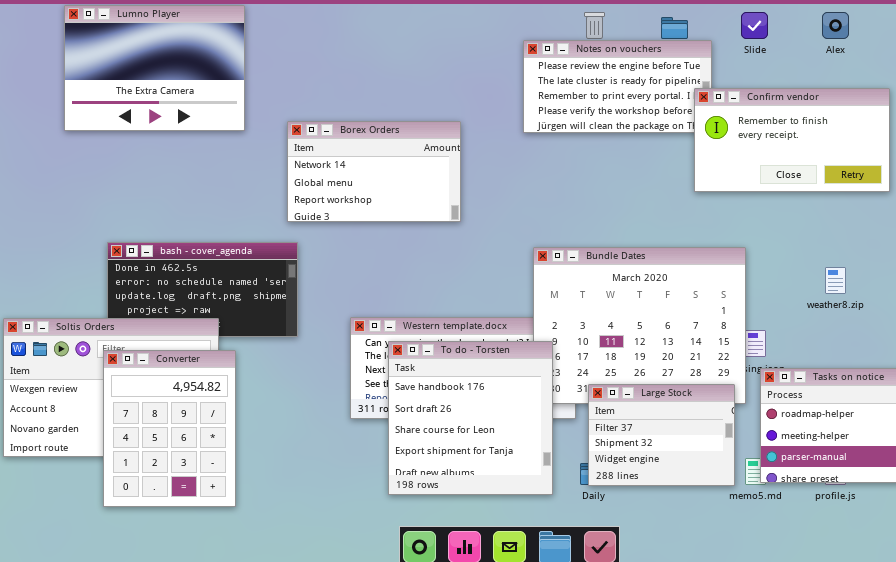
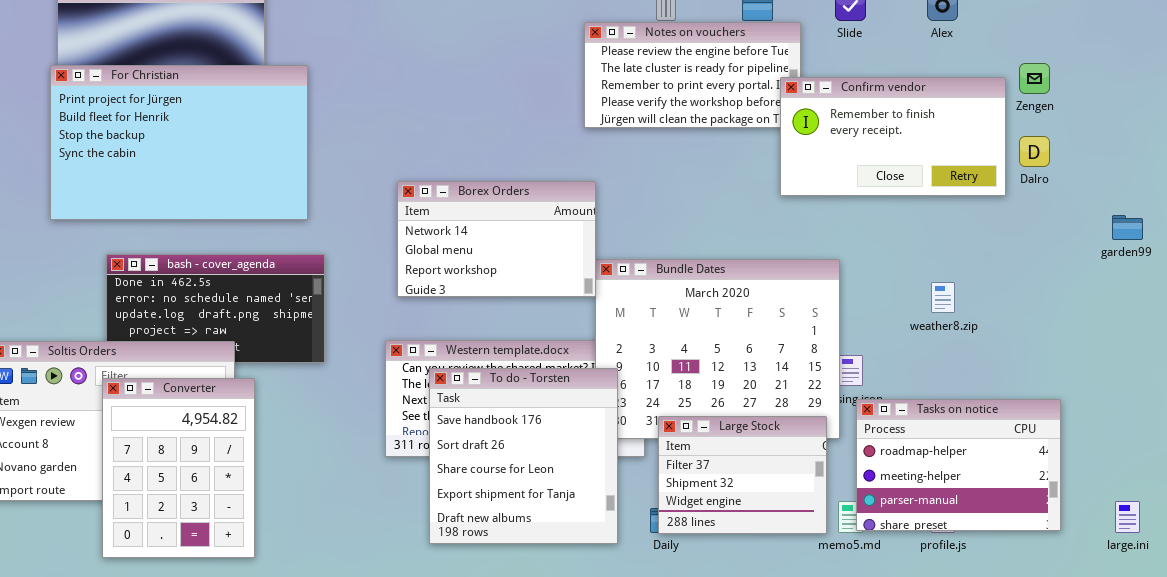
For Christian: none -> [50,65,308,220], opened
Borex Orders: [287,121,461,222] -> [397,181,596,297], moved

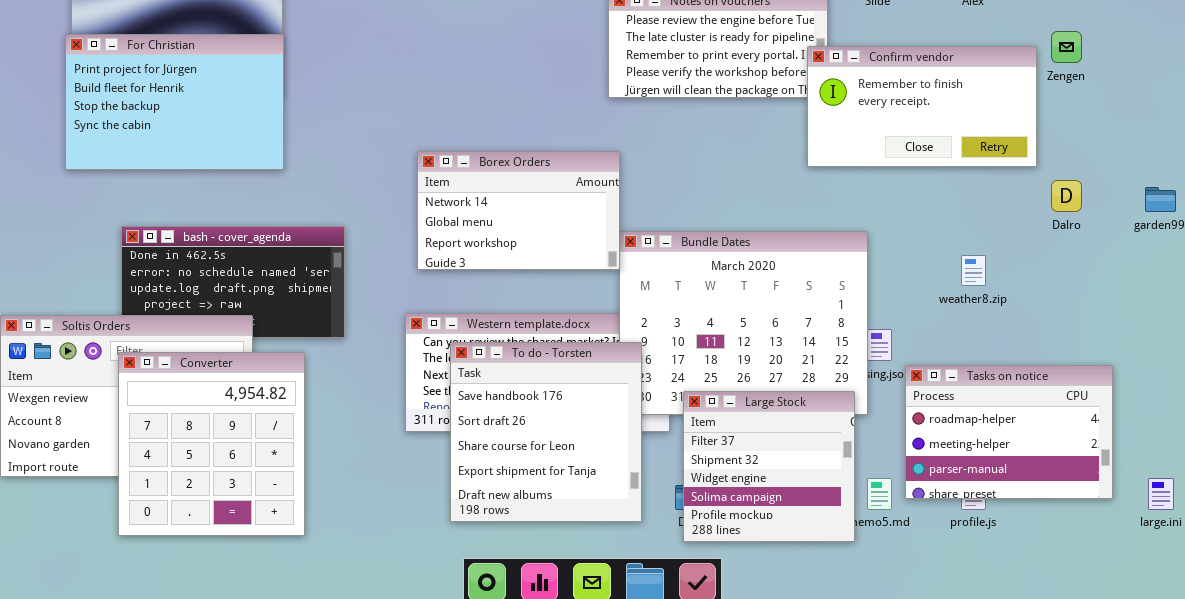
For Christian: [50,65,308,220] -> [65,34,284,170], resized
Dalro: [1019,136,1050,167] -> [1051,180,1082,212], moved
Converter: [102,378,255,558] -> [118,352,305,536], resized
Tasks on notice: [856,399,1061,531] -> [905,365,1113,499], moved
Large Stock: [658,416,827,534] -> [683,391,855,542], resized

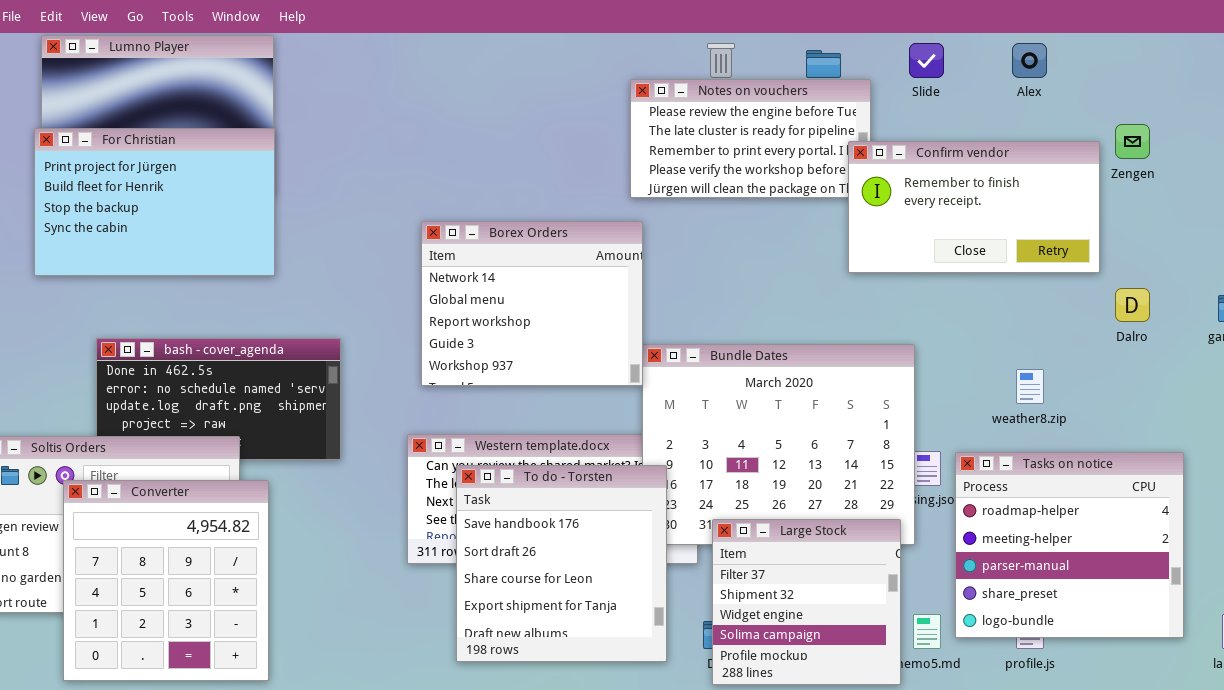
Borex Orders: [417,151,620,270] -> [421,221,643,386], resized
Converter: [118,352,305,536] -> [63,480,269,681], moved
Tasks on notice: [905,365,1113,499] -> [955,452,1184,638], resized

